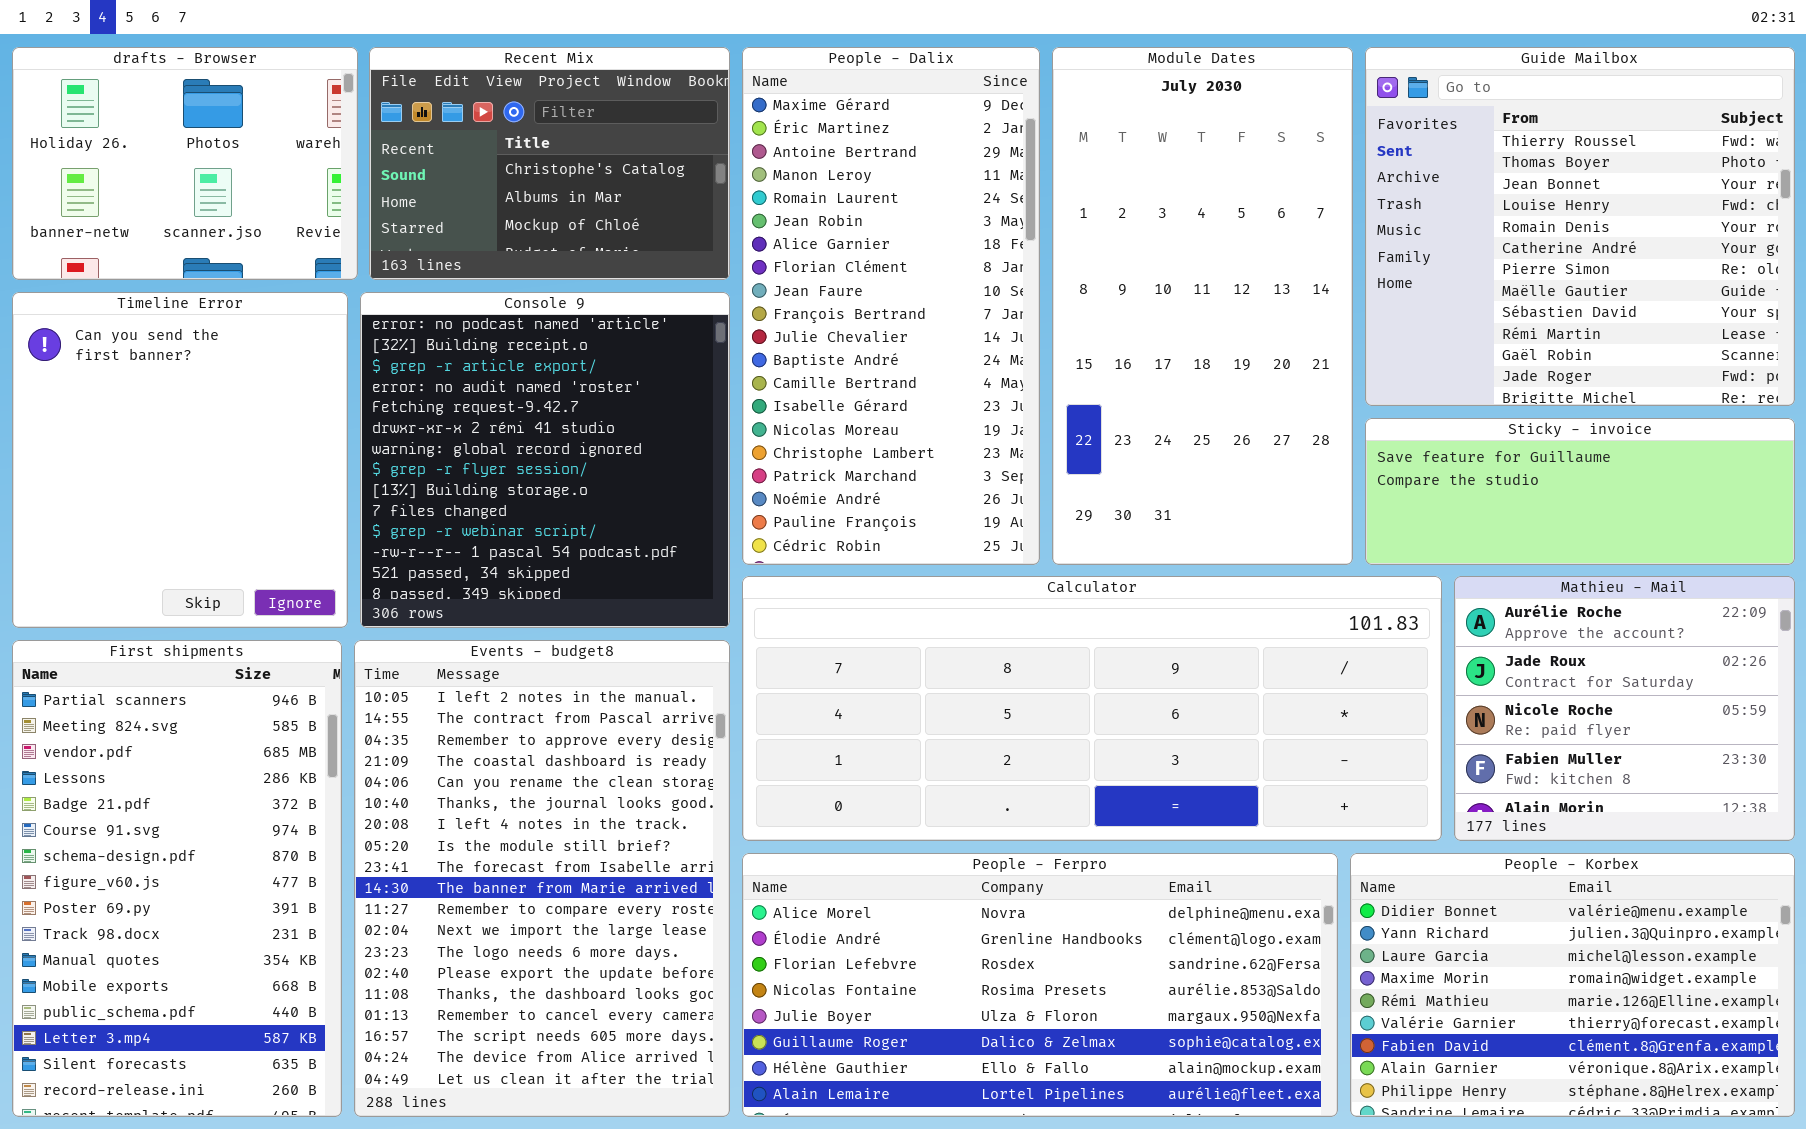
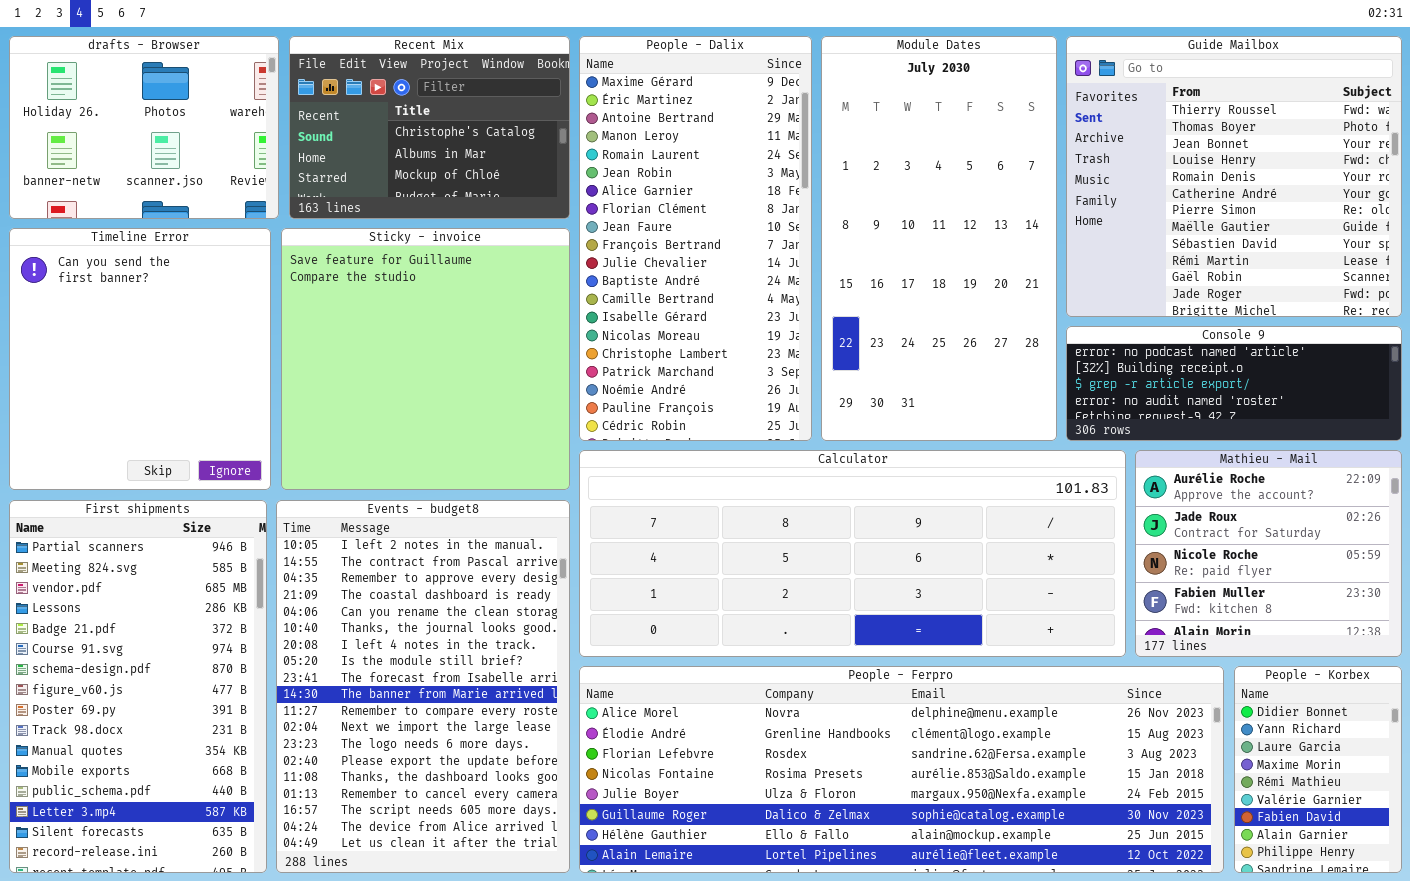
Console 9: [360,292,730,628] -> [1066,326,1402,441], moved, resized
Sticky - invoice: [1365,418,1795,565] -> [281,228,570,490], moved, resized
People - Ferpro: [742,853,1338,1117] -> [579,666,1224,873], resized
People - Korbex: [1350,853,1795,1117] -> [1234,666,1402,873], resized

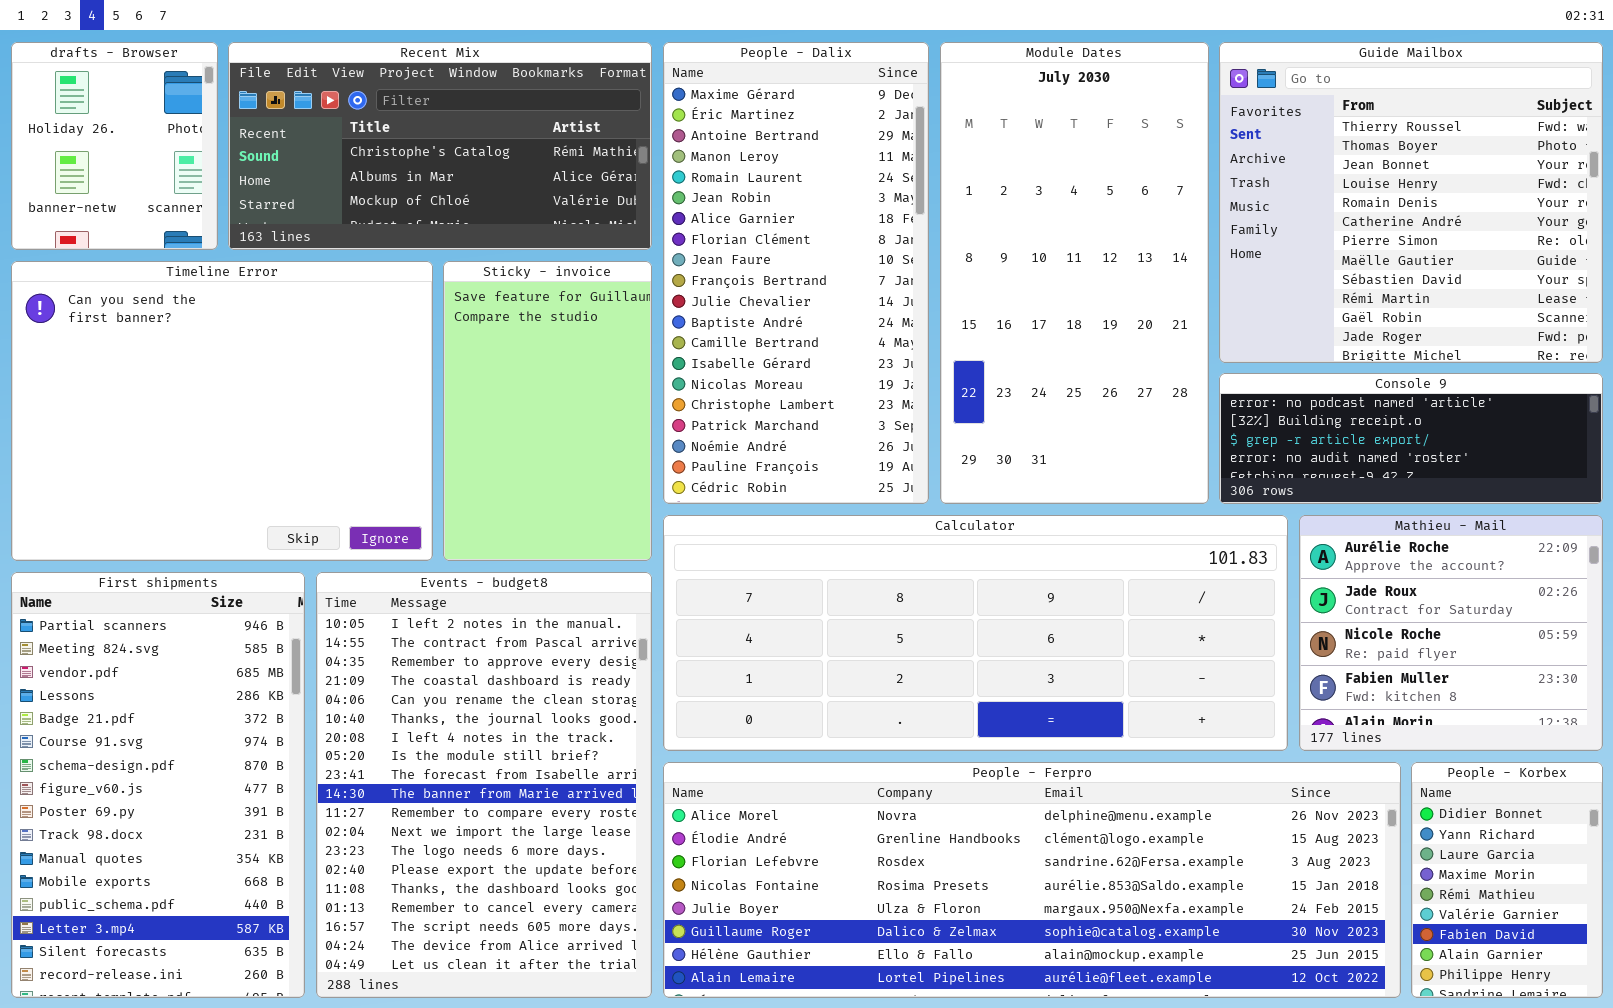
drafts - Browser: [9,36,279,219] -> [11,42,218,250], resized
Recent Mix: [289,36,570,219] -> [228,42,652,250], resized
Timeline Error: [9,228,271,490] -> [11,261,433,561], resized
Sticky - invoice: [281,228,570,490] -> [443,261,652,561], resized

